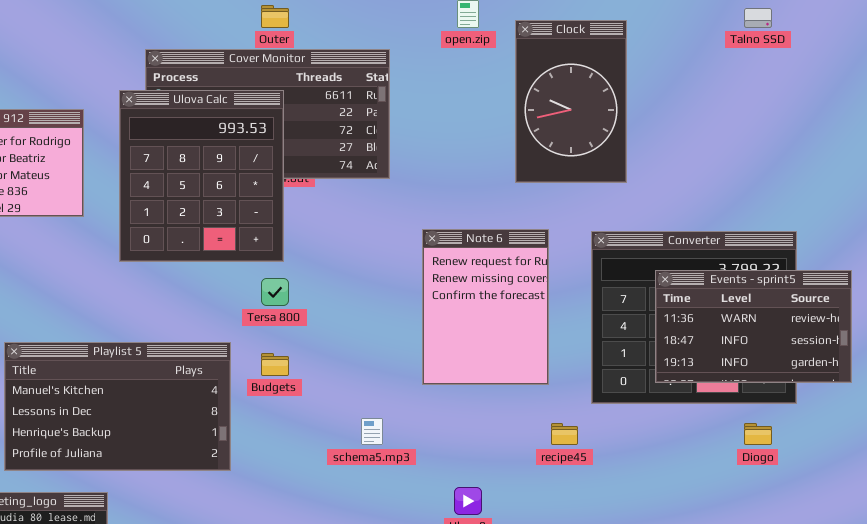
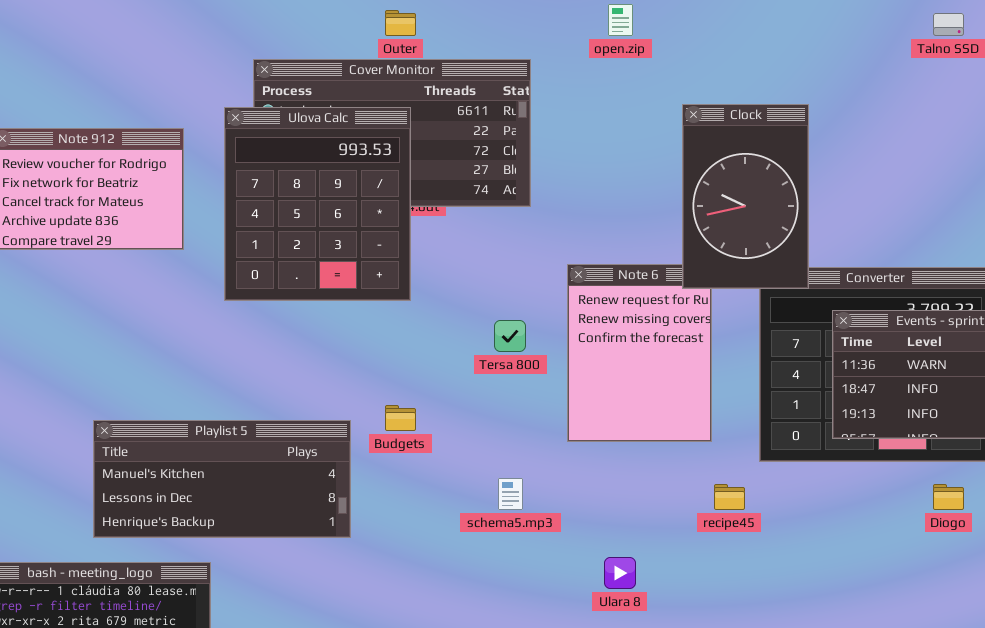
Clock: [515,20,627,183] -> [682,104,809,289], moved
Tersa 800: [261,278,289,306] -> [494,320,526,352], moved
Playlist 5: [4,342,231,471] -> [93,420,351,538], resized

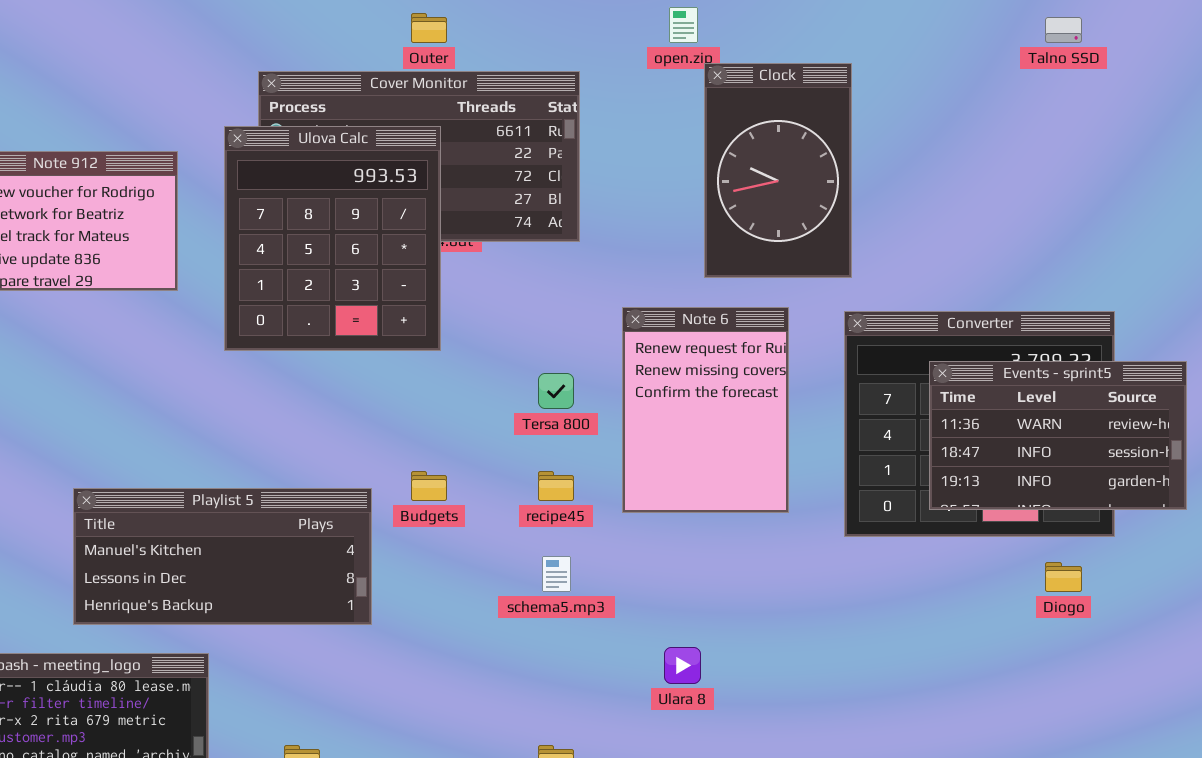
Clock: [682,104,809,289] -> [704,63,852,278], moved
recipe45: [714,484,745,510] -> [538,471,574,501], moved

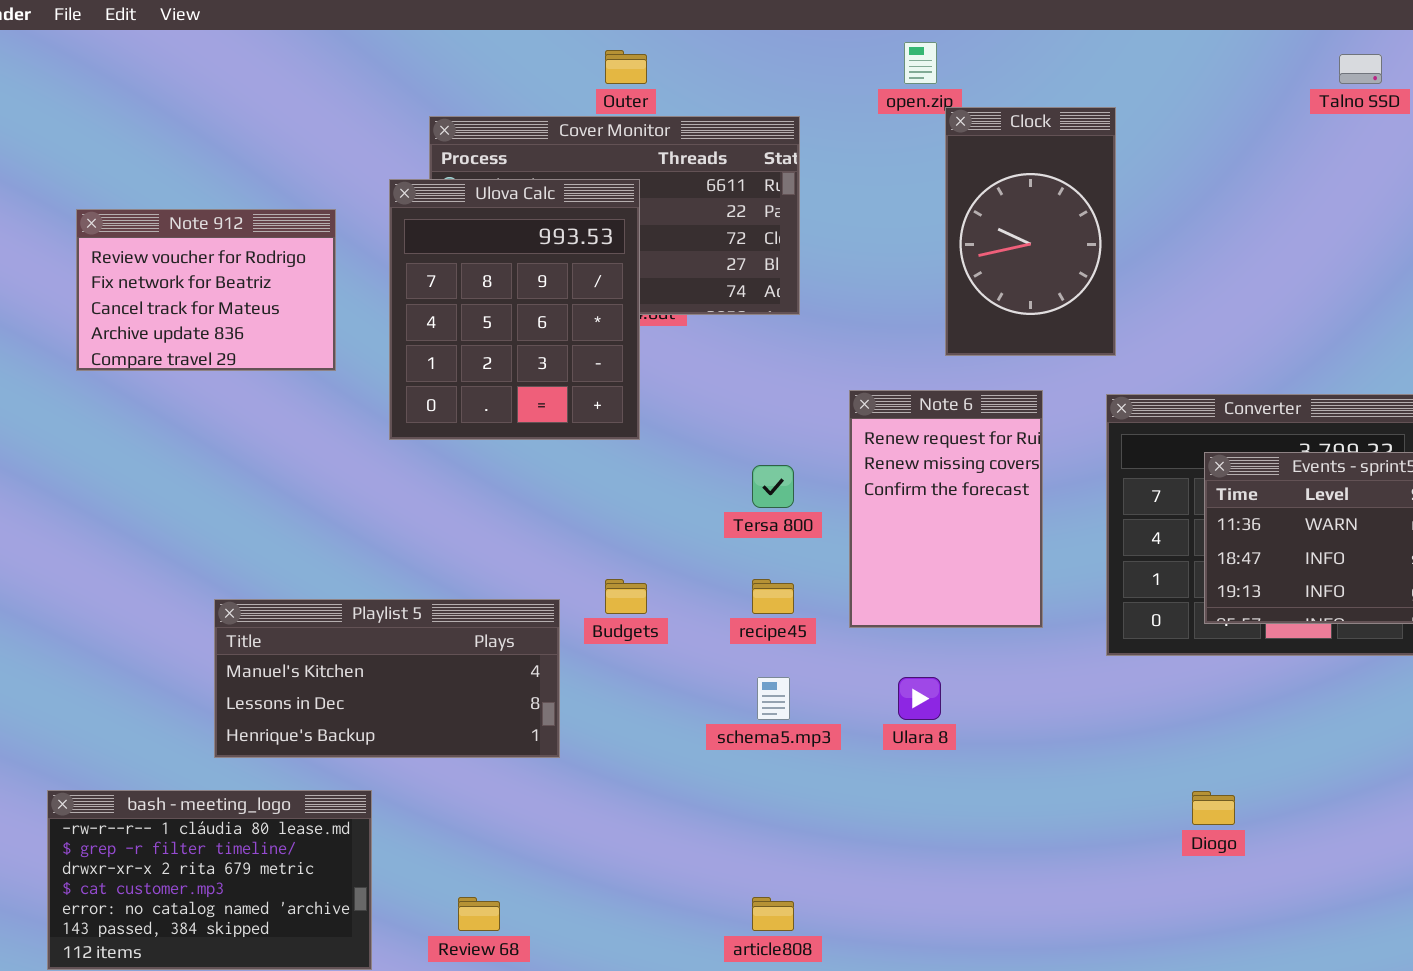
Diogo: [1045,562,1082,592] -> [1192,791,1235,825], moved
Ulara 8: [664,647,701,684] -> [898,677,941,720], moved

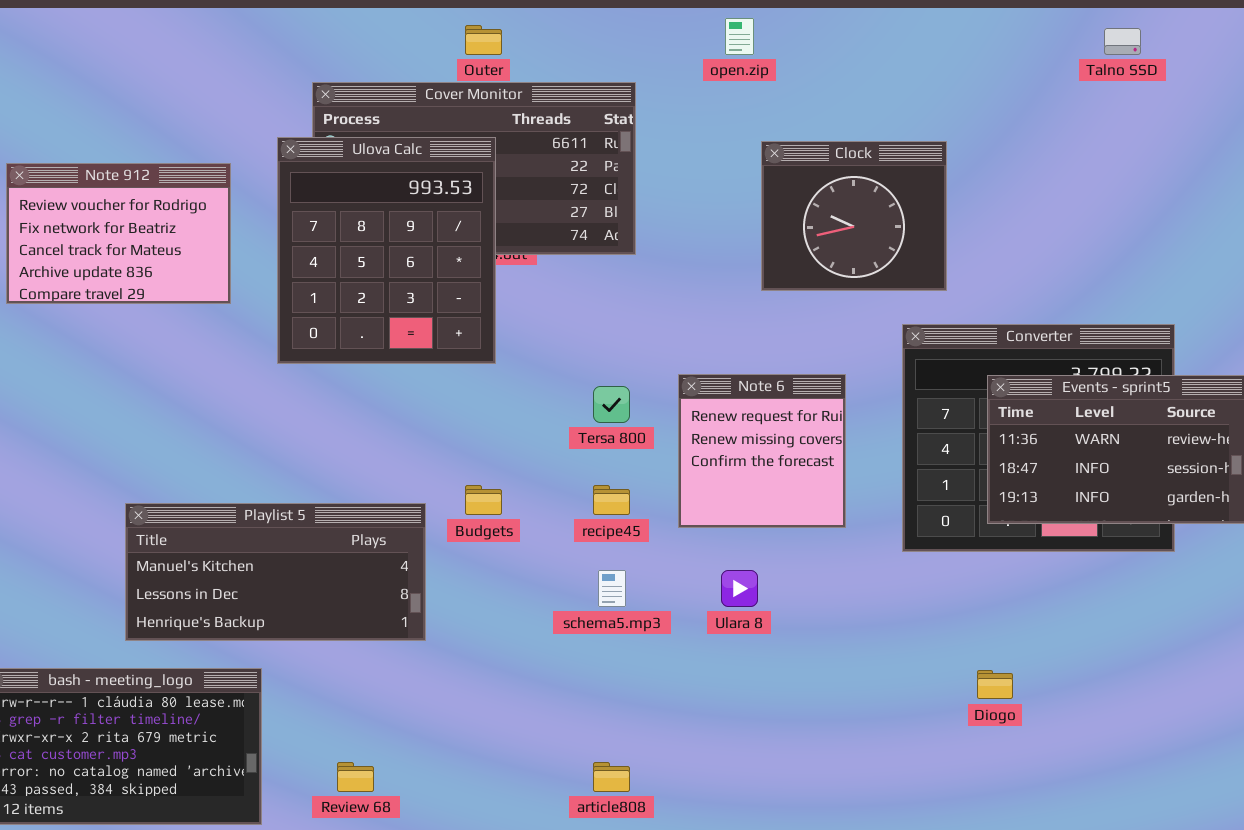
Clock: [945,107,1116,356] -> [761,141,947,291], resized
Note 6: [849,390,1043,628] -> [678,374,846,528], resized

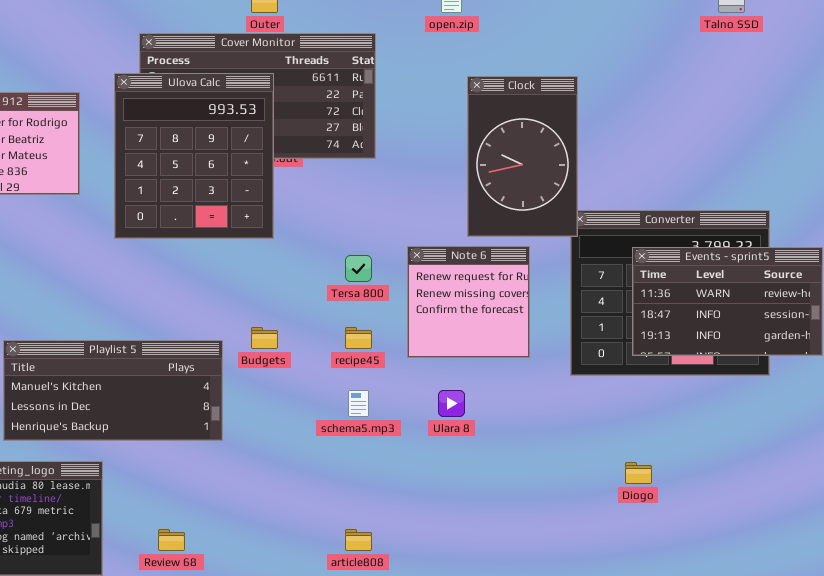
Clock: [761,141,947,291] -> [467,76,578,237], resized

